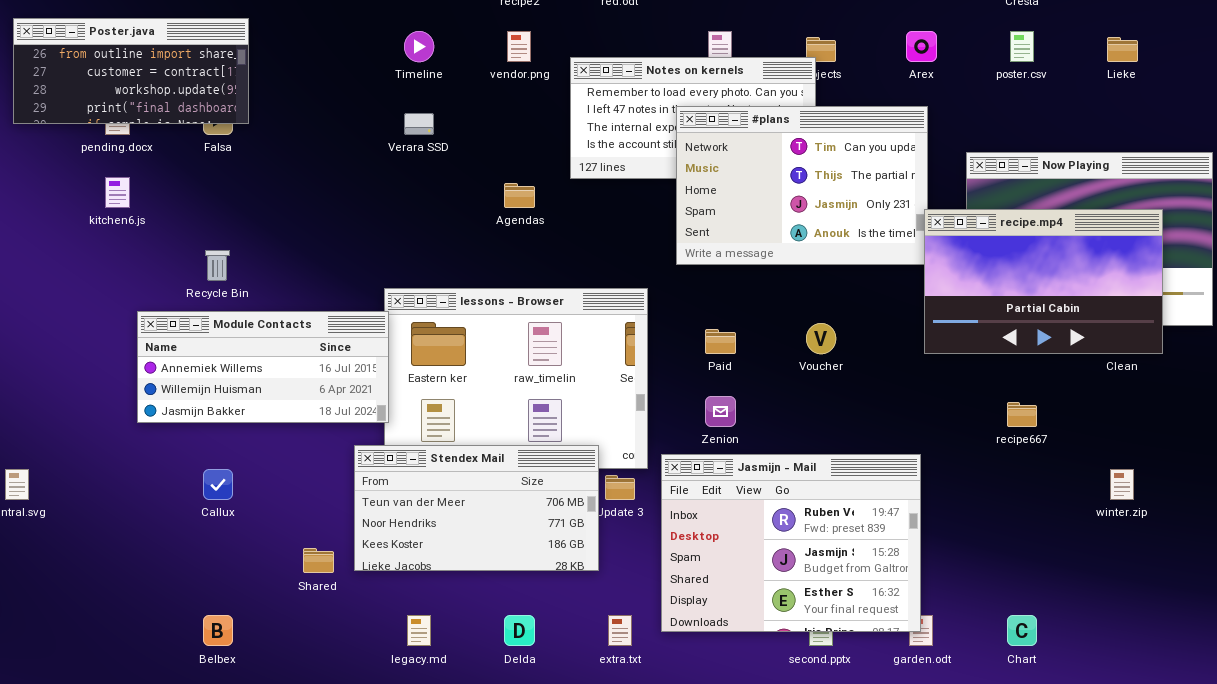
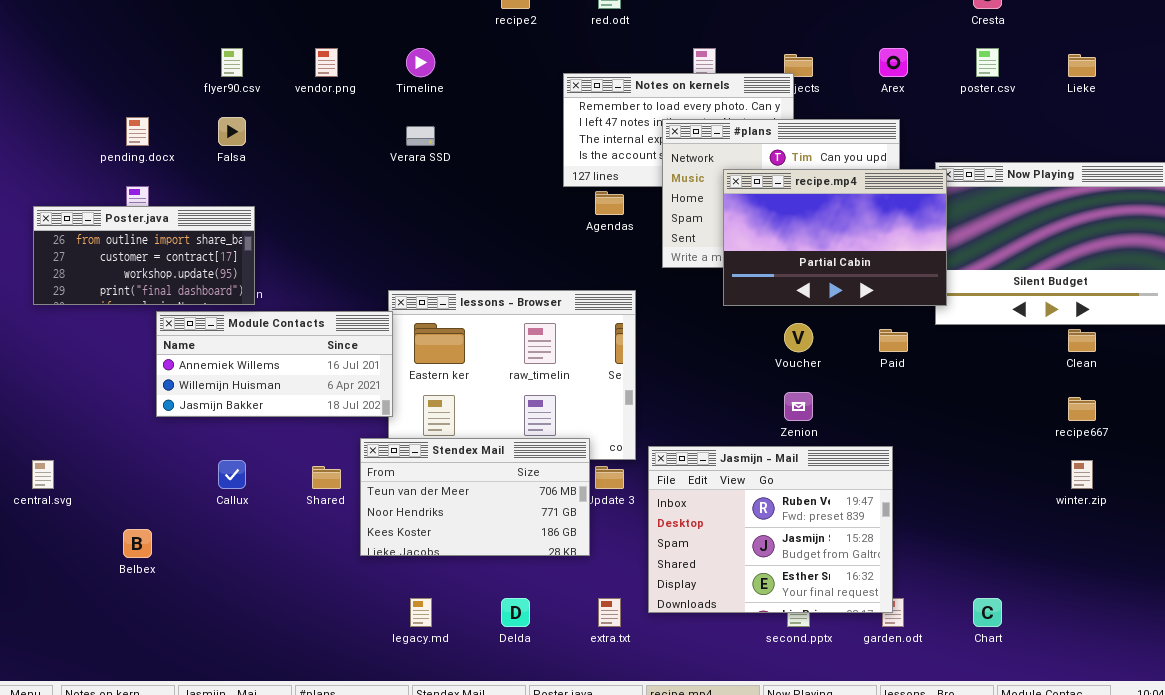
Poster.java: [13,18,249,124] -> [33,206,255,305], moved
vendor.png: [507,31,531,62] -> [315,48,338,77], moved
Agendas: [504,183,535,208] -> [595,191,624,215], moved
recipe.mp4: [924,209,1163,354] -> [723,169,947,306], moved
Paid: [705,329,736,354] -> [879,329,908,352], moved
Zenion: [705,396,736,427] -> [784,392,813,421], moved
recipe667: [1007,402,1037,427] -> [1068,397,1096,421], moved
Shared: [303,548,334,573] -> [312,466,341,489], moved
Belbex: [203,615,233,646] -> [123,529,152,558], moved

